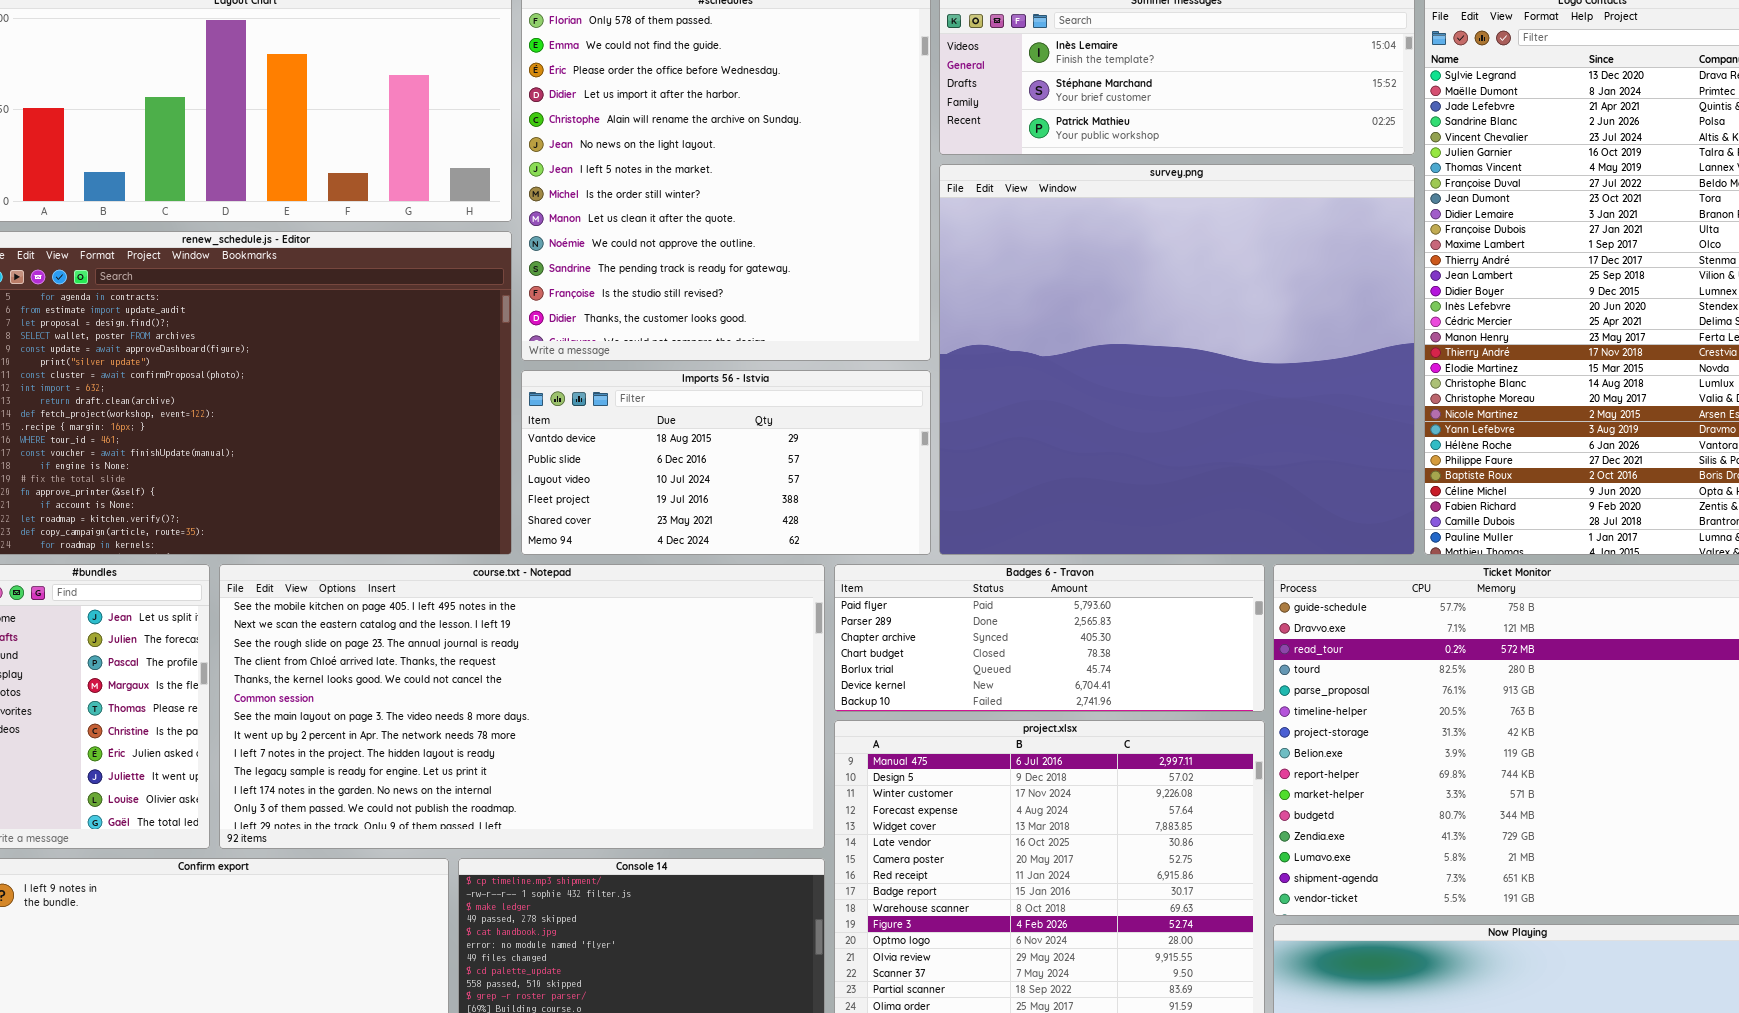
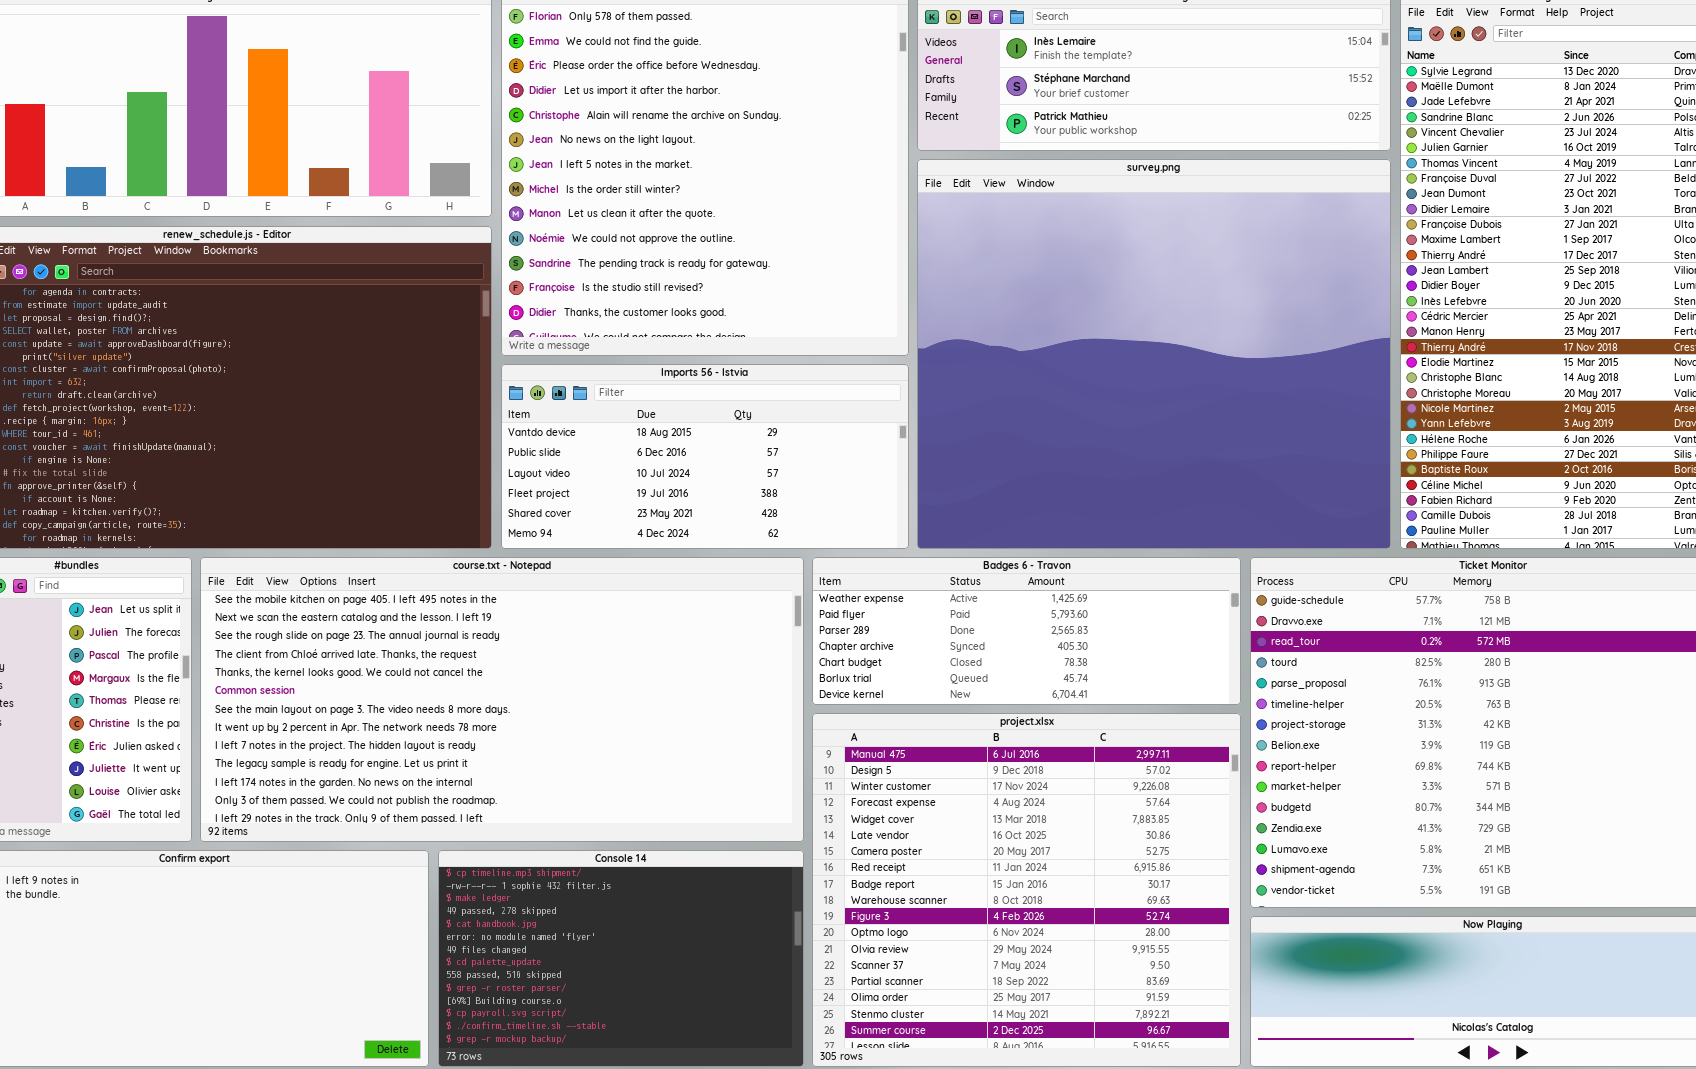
Badges 6 - Travon: [834,564,1265,712] -> [812,557,1241,705], scrolled up 1 row

